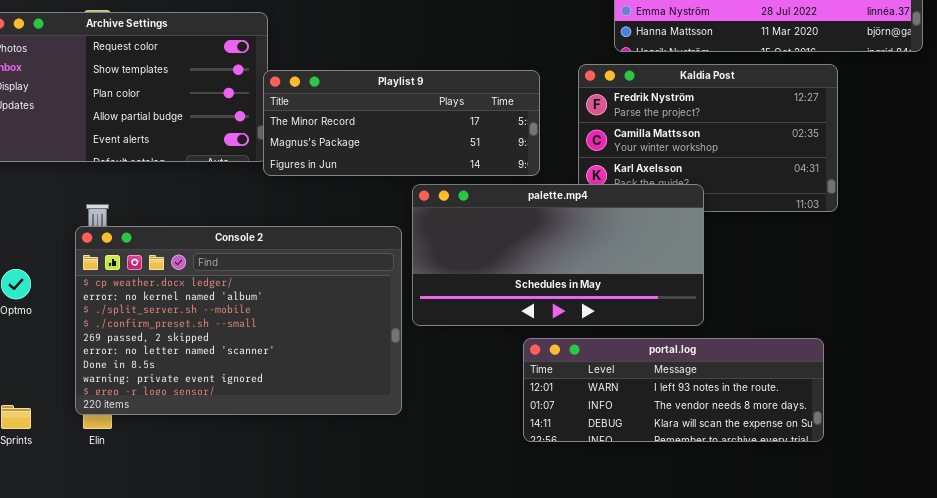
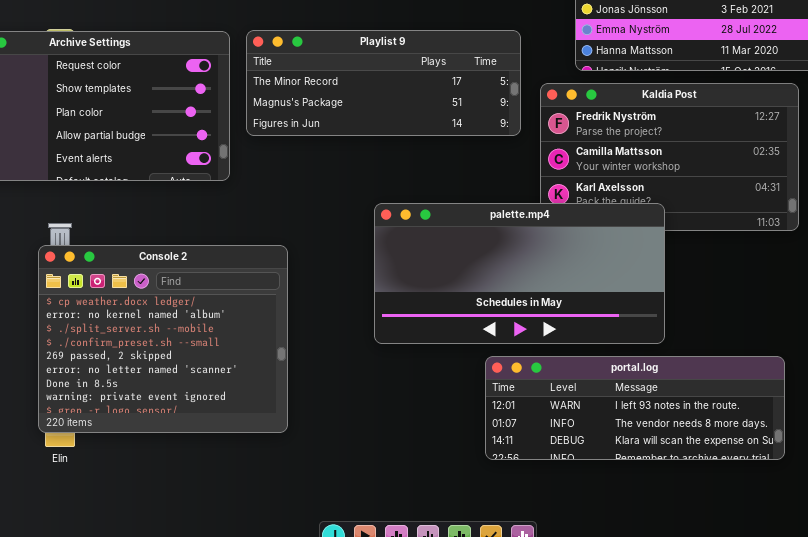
Playlist 9: [263,70,540,176] -> [246,30,521,136], moved
Console 2: [75,226,402,415] -> [38,245,288,433], resized

